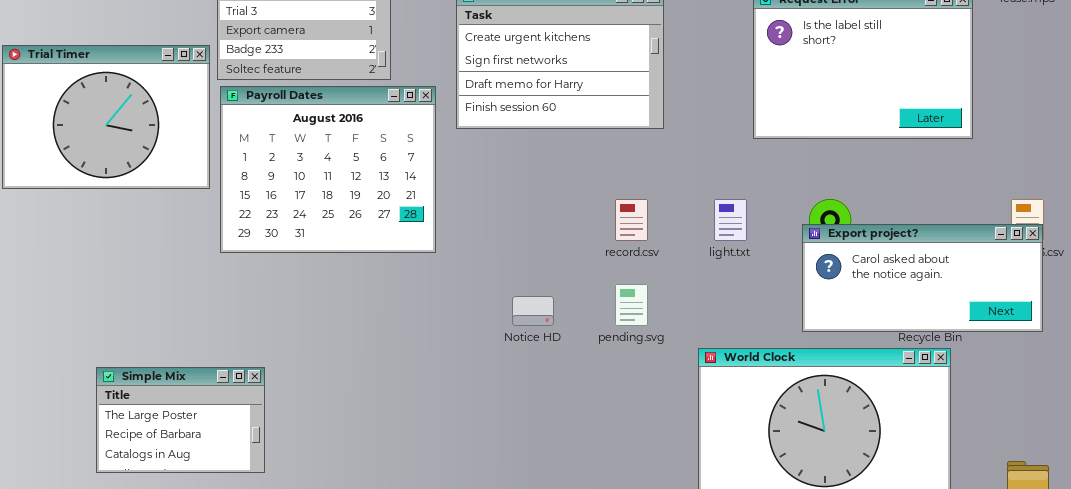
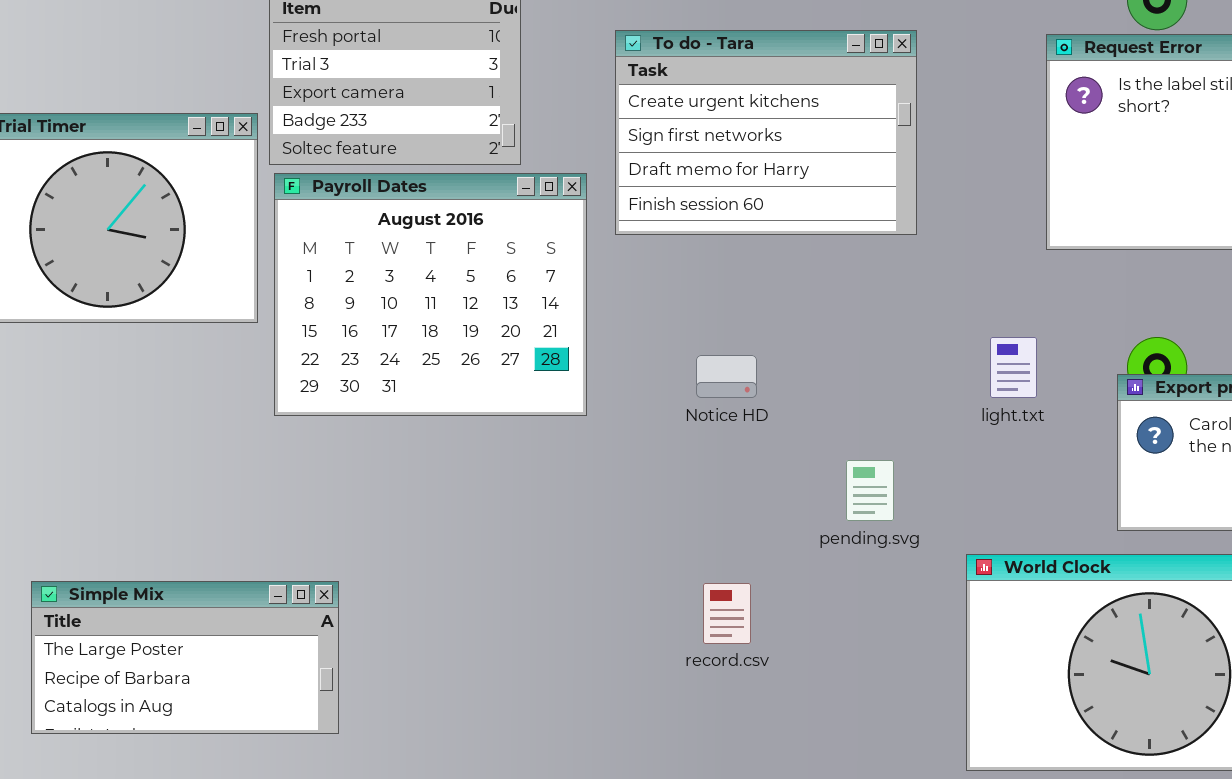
record.csv: [615,199,648,241] -> [703,583,751,644], moved
Notice HD: [512,296,554,326] -> [696,355,757,398], moved
Simple Mix: [96,367,265,473] -> [31,581,339,734], resized

